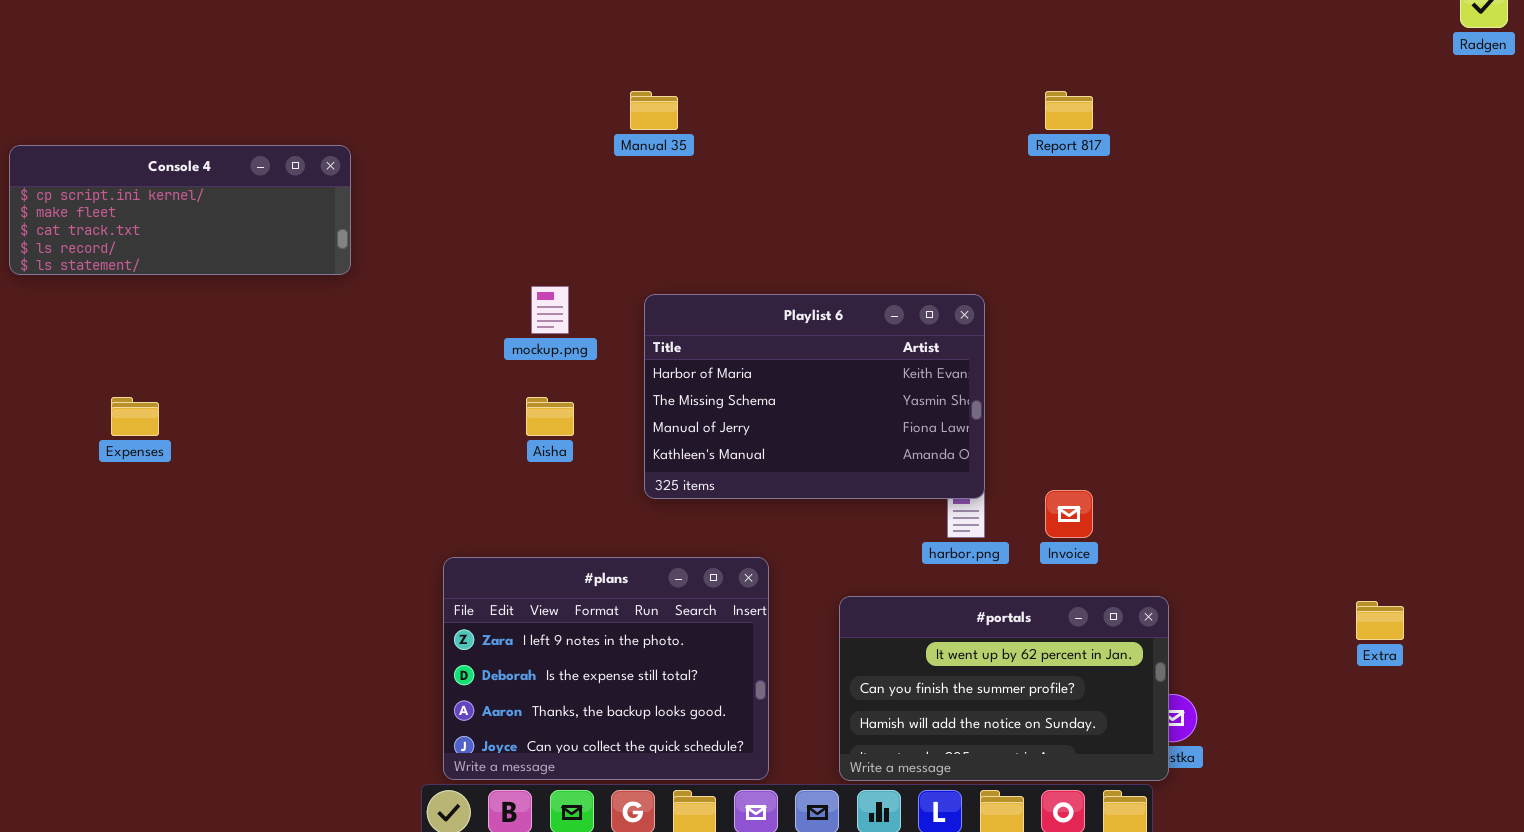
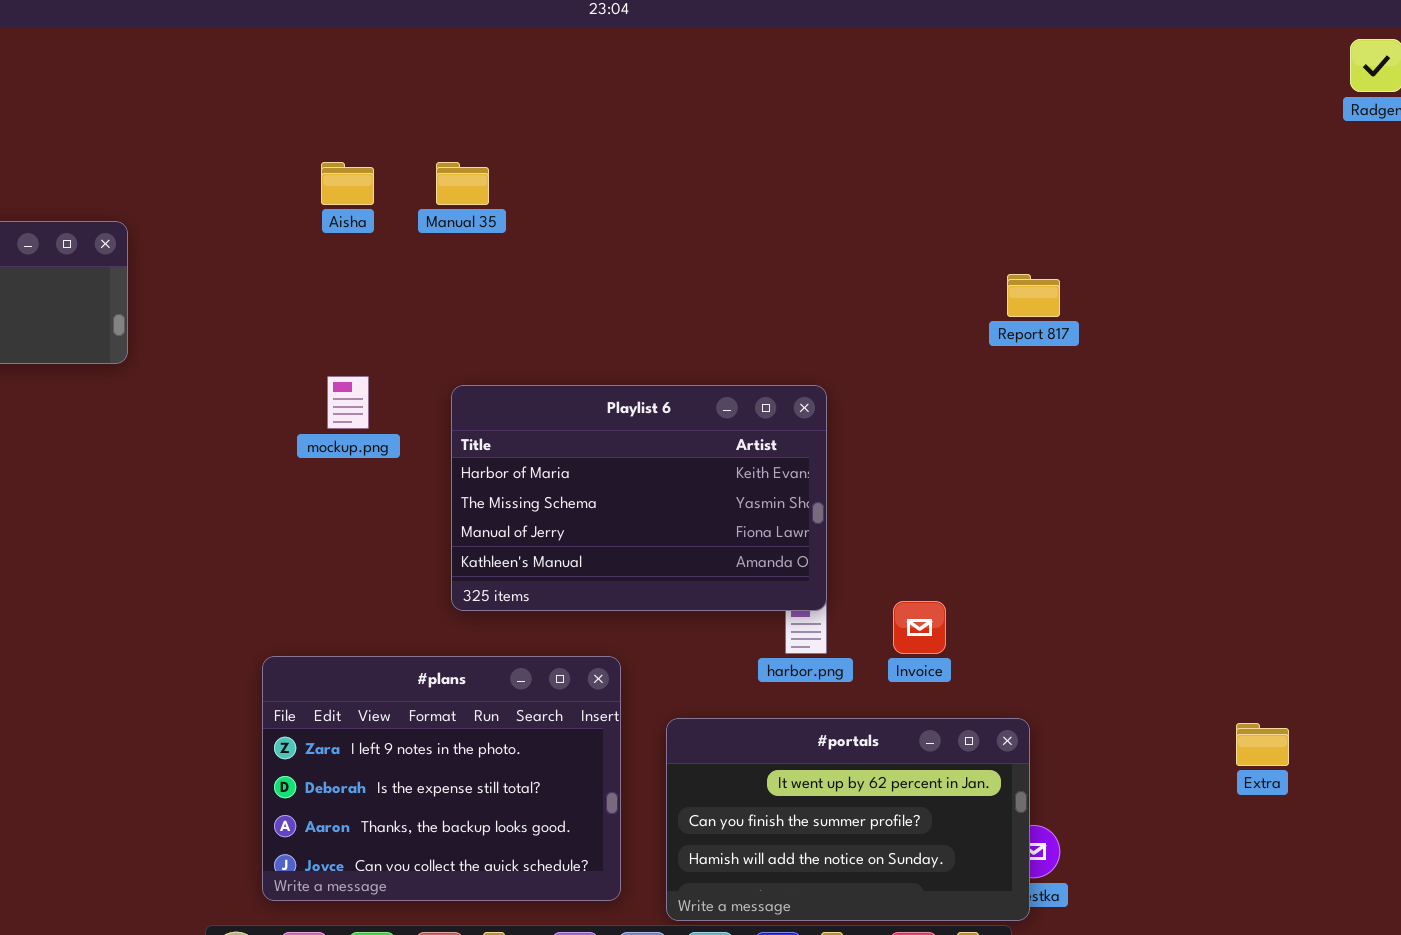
Report 817: [1045,91,1093,130] -> [1007,274,1060,317], moved
Aisha: [526,397,574,436] -> [321,162,374,205], moved
#plans: [443,557,769,780] -> [262,656,621,901], moved

